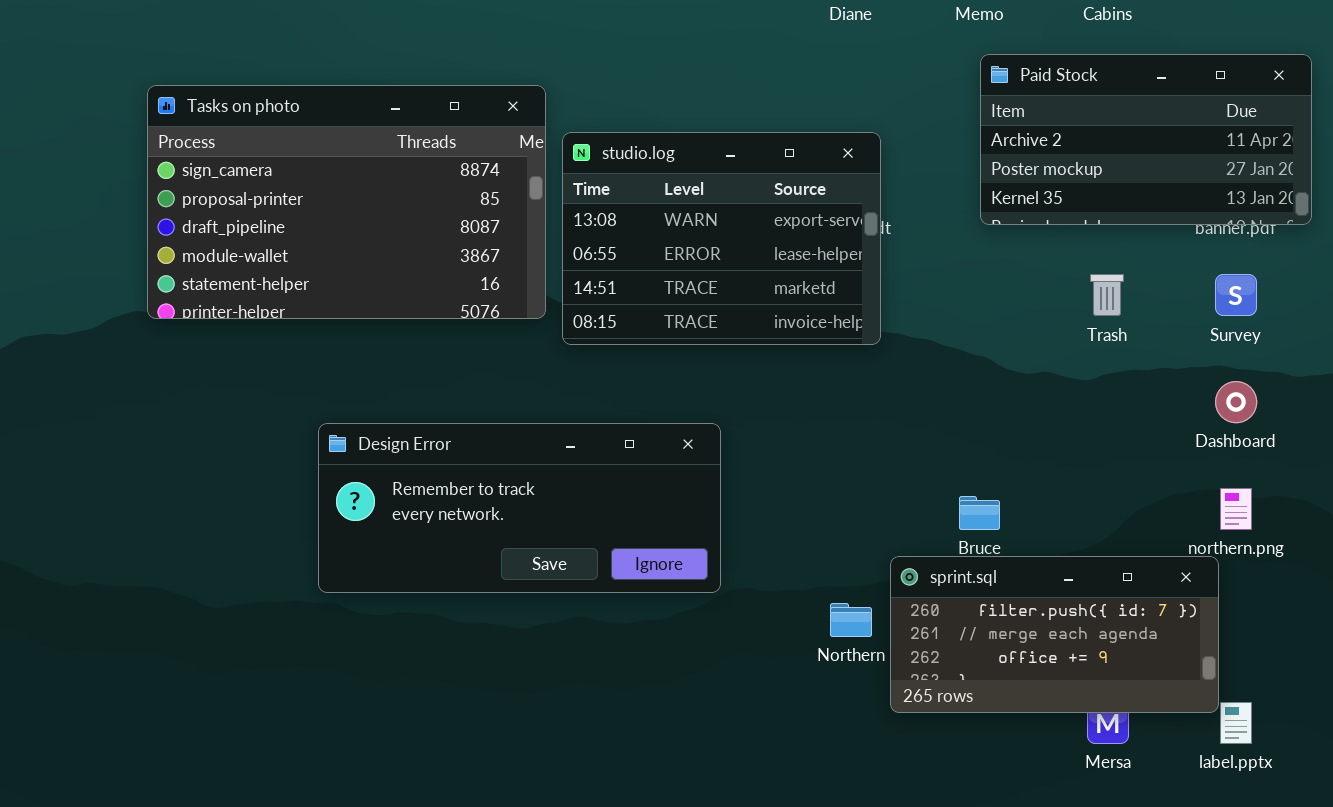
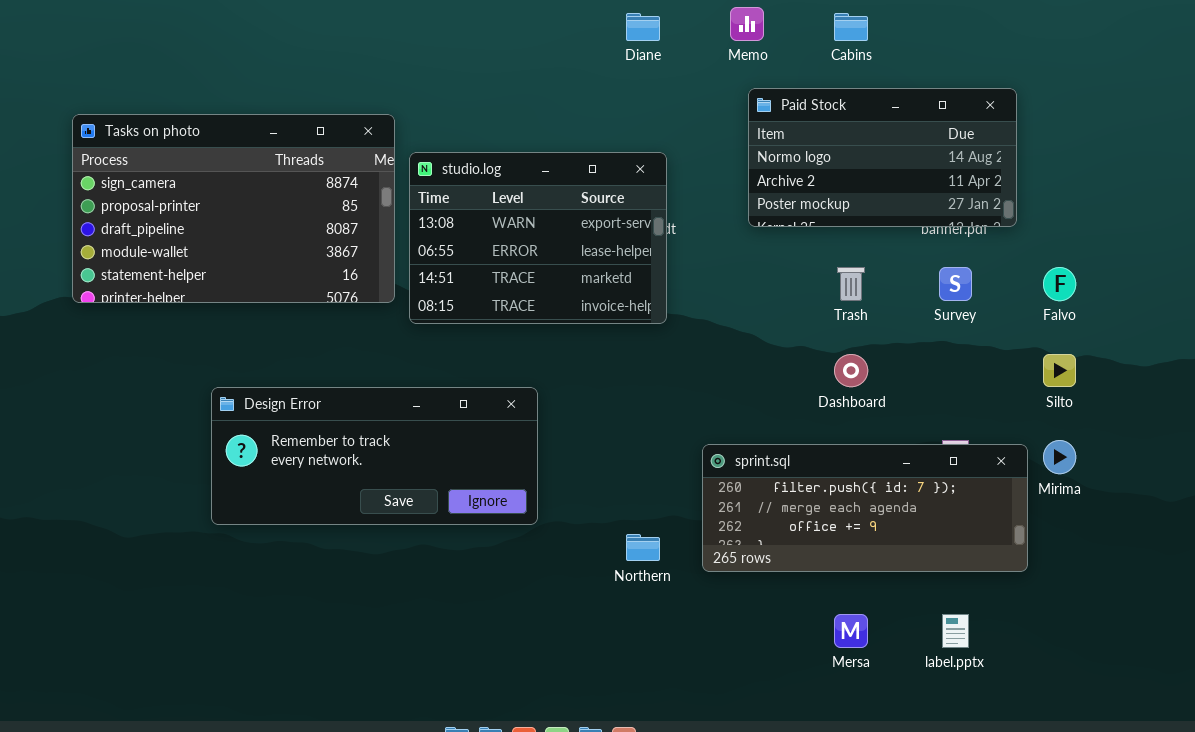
Paid Stock: [980,54,1312,225] -> [748,88,1017,227], scrolled up 1 row
Dashboard: [1215,381,1257,423] -> [834,354,868,387], moved
sprint.sql: [890,556,1219,713] -> [702,444,1028,572], moved, resized

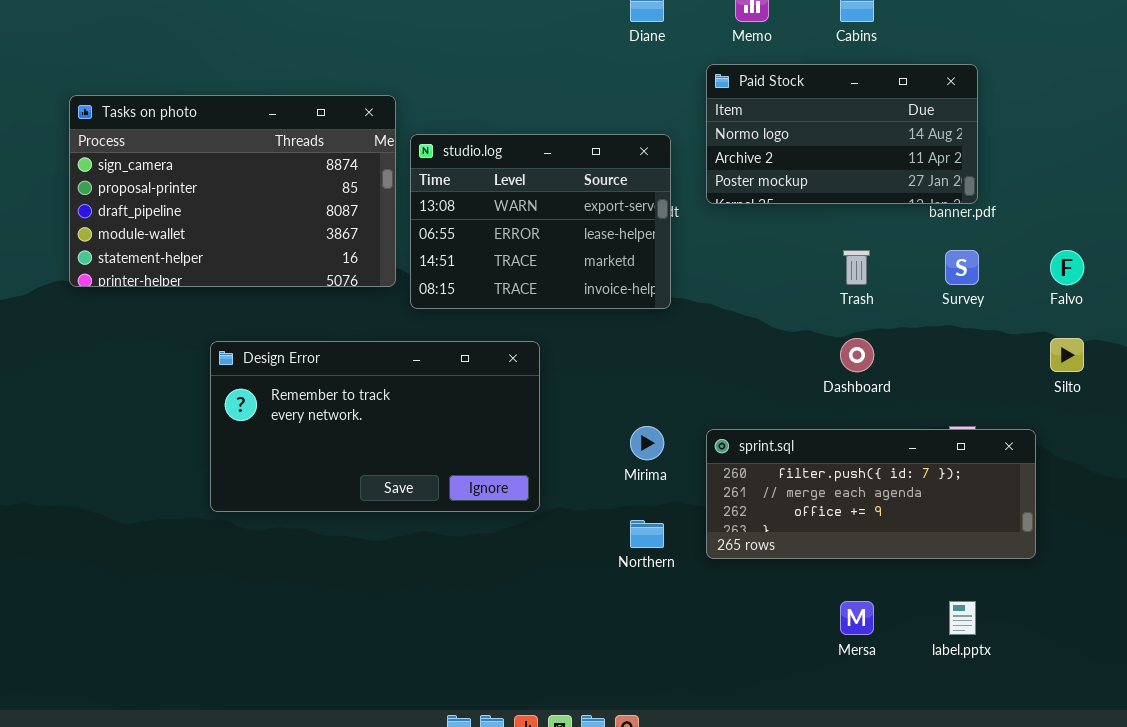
Paid Stock: [748,88,1017,227] -> [706,64,978,204], moved
Design Error: [211,387,538,525] -> [210,341,540,512], resized
Mirima: [1043,440,1076,474] -> [630,426,664,460], moved

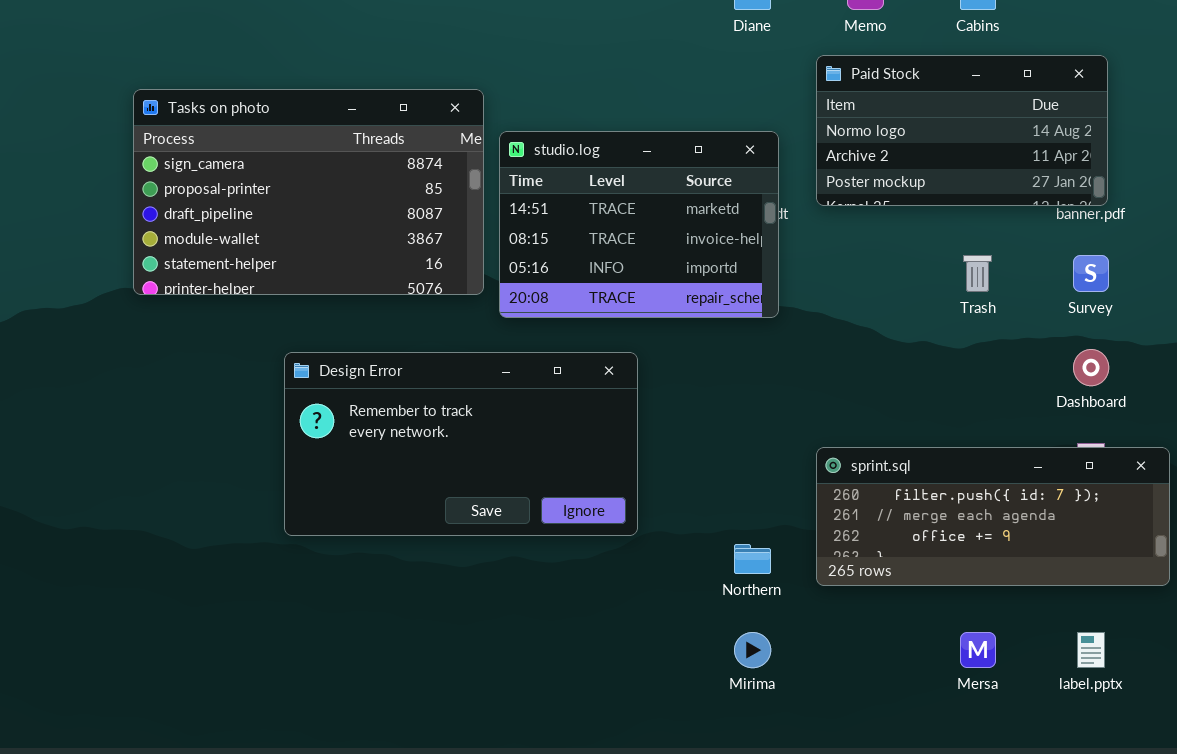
studio.log: [410,134,671,309] -> [499,131,779,318], scrolled down 2 rows
Dashboard: [840,338,874,372] -> [1073,349,1109,386], moved
Mirima: [630,426,664,460] -> [734,632,771,668], moved

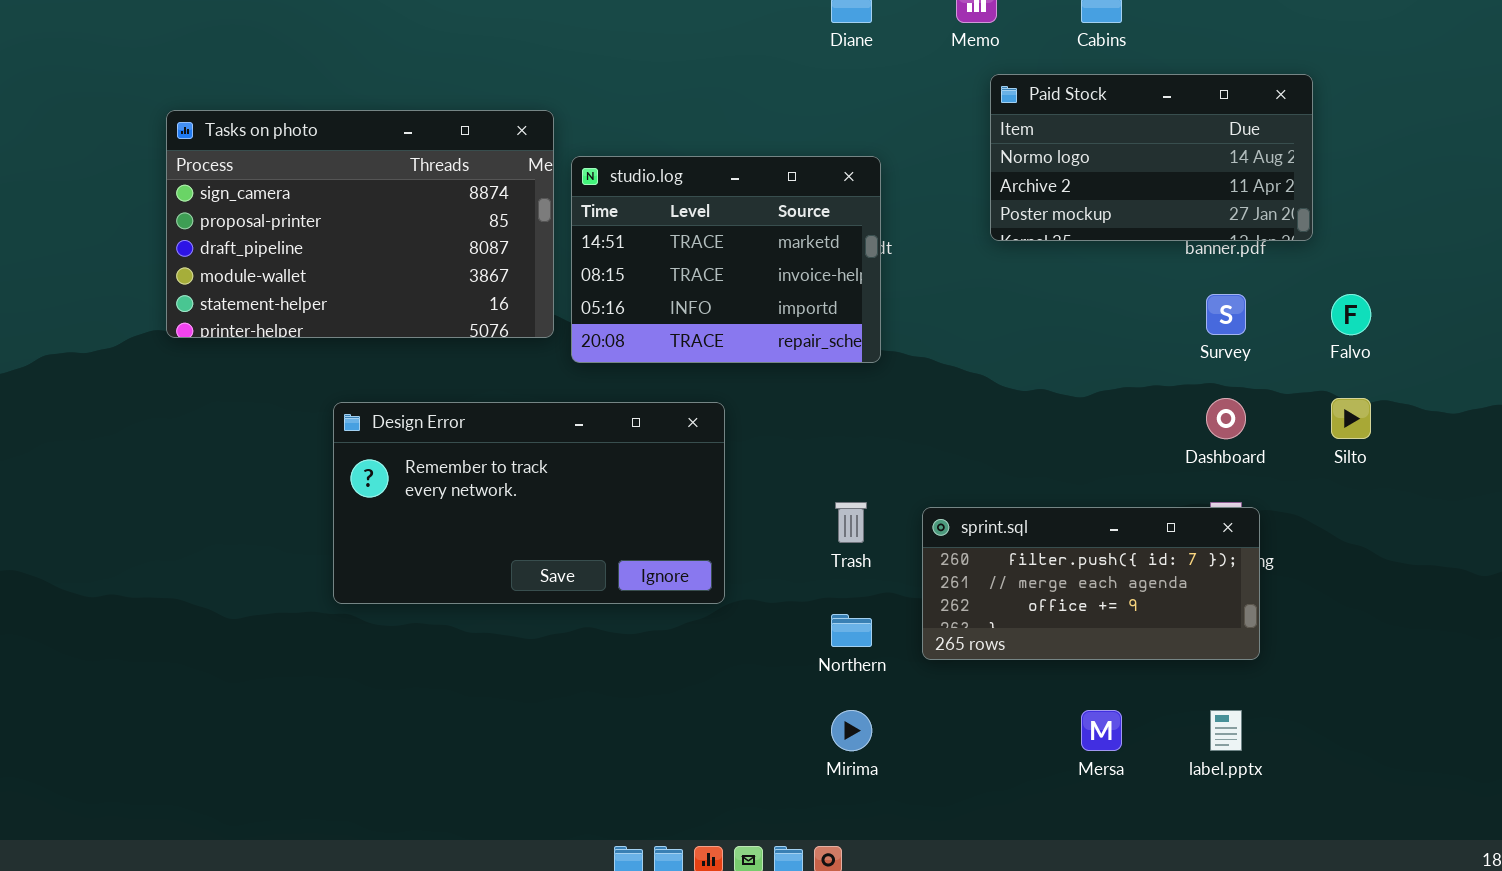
Paid Stock: [816,55,1108,206] -> [990,74,1313,241], moved
Trash: [963,255,992,292] -> [835,502,867,543], moved
sprint.sql: [816,447,1170,586] -> [922,507,1260,660], resized

